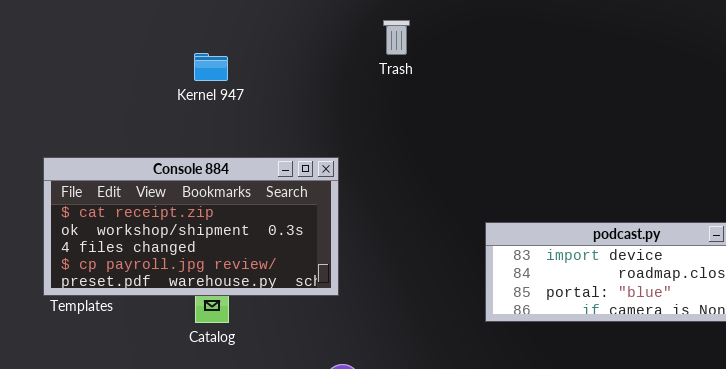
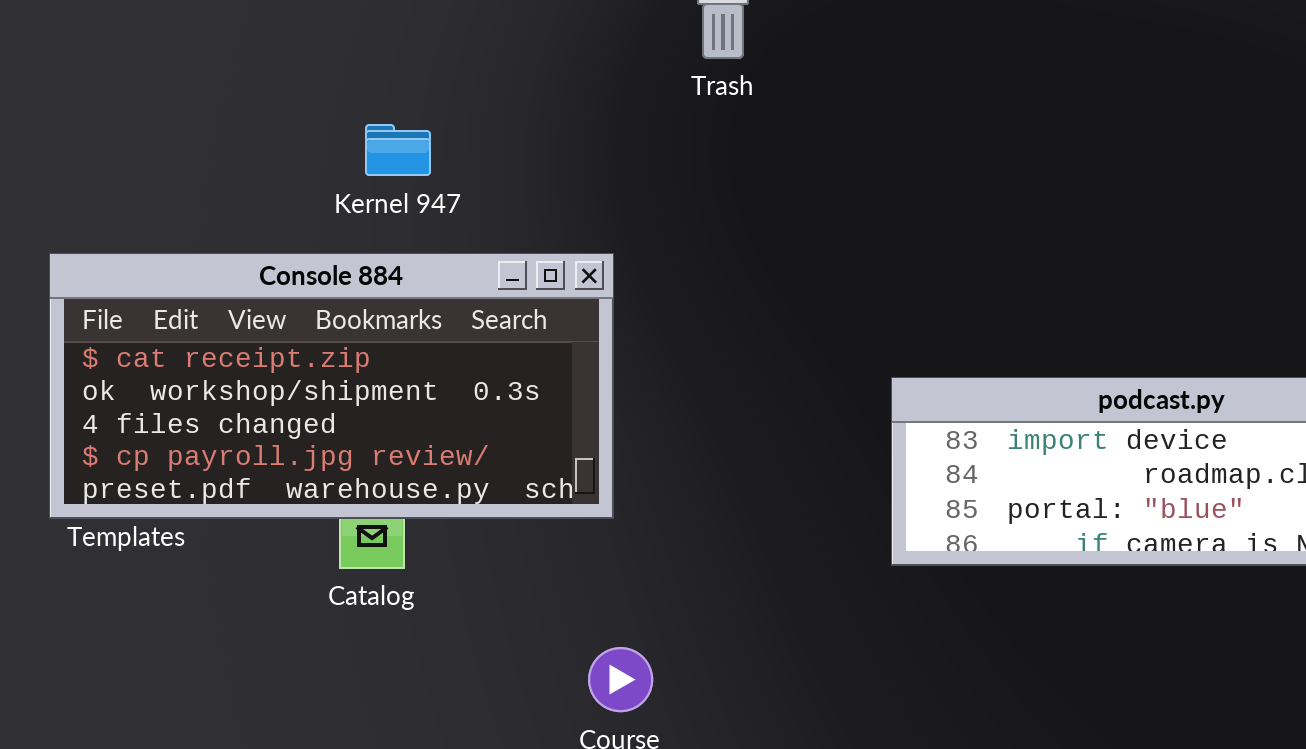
Kernel 947: [194,53,228,81] -> [365,124,431,176], moved

